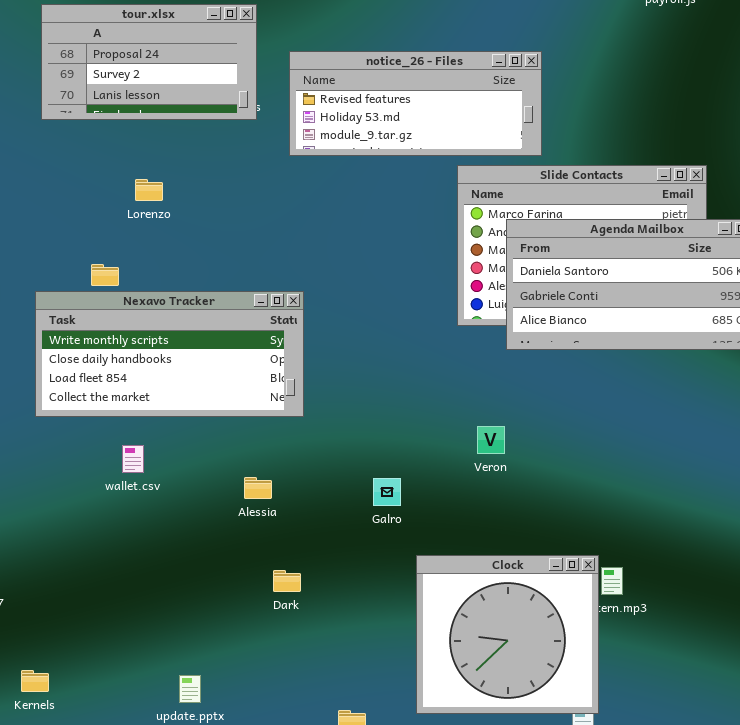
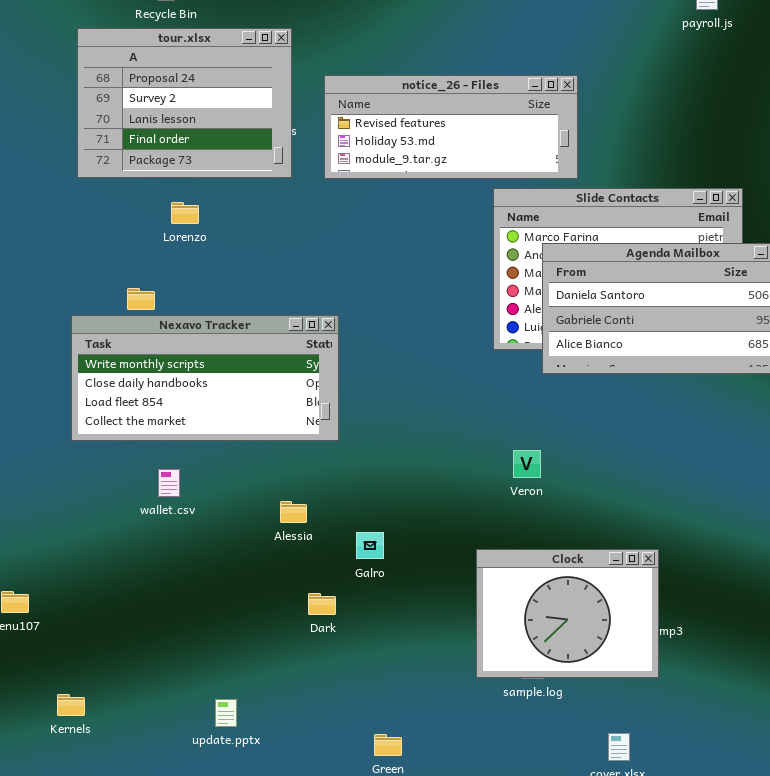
tour.xlsx: [41,4,257,120] -> [77,28,292,178], resized
Galro: [373,478,401,506] -> [356,532,384,559], moved
Clock: [416,555,599,714] -> [476,549,659,678], moved, resized

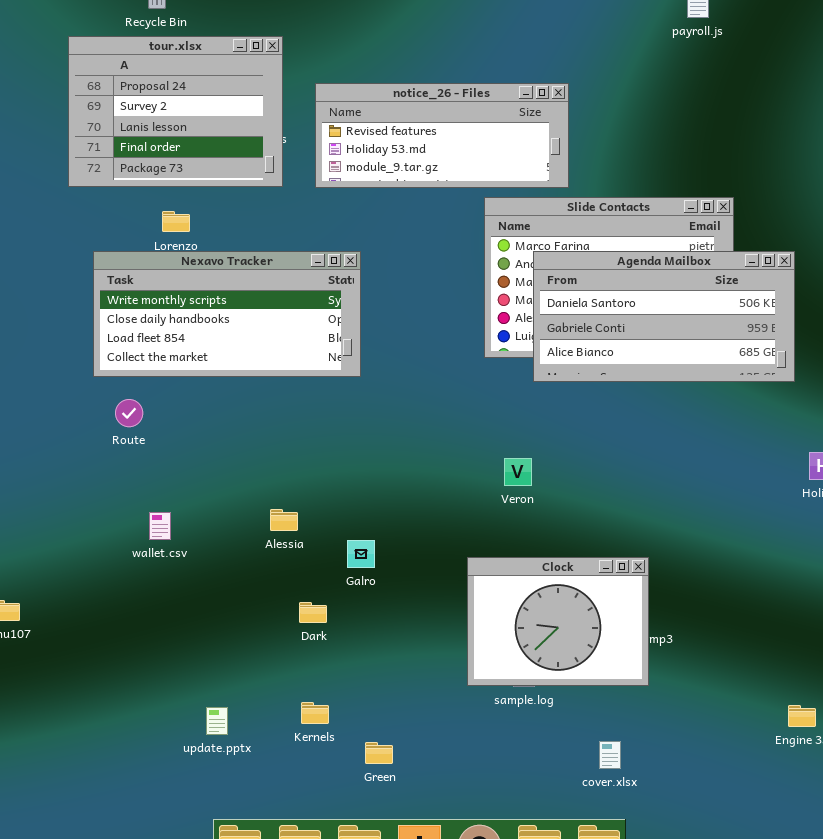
Nexavo Tracker: [71,315,339,441] -> [93,251,361,377], moved
wallet.csv: [158,469,180,497] -> [149,512,171,540], moved
Kernels: [57,694,85,716] -> [301,702,329,724], moved

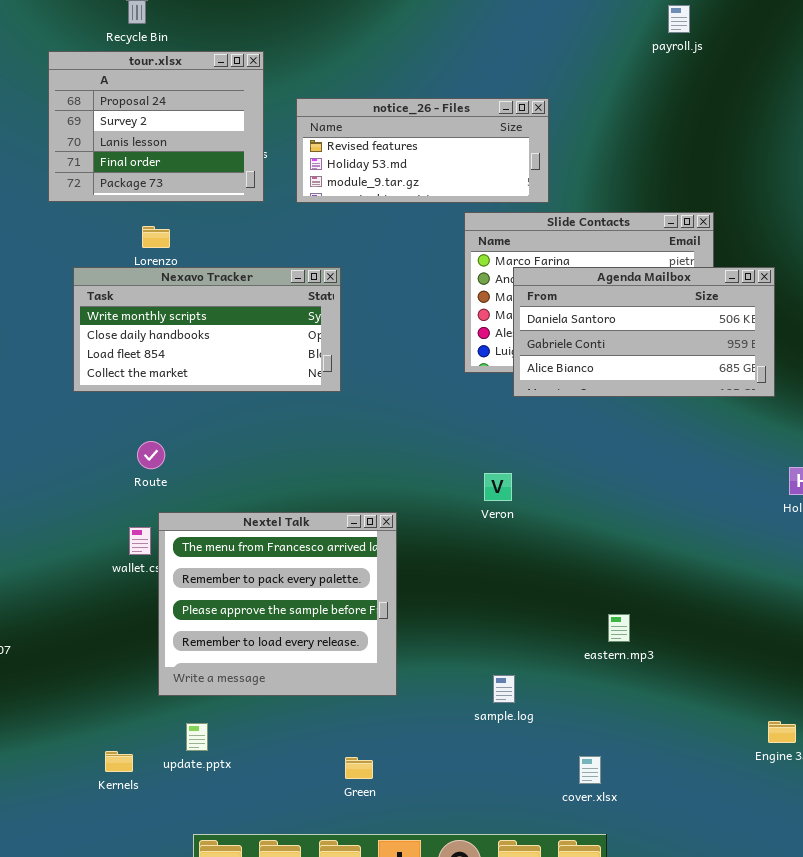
Route: [115,399,143,427] -> [137,441,165,469], moved
Nextel Talk: none -> [158,512,397,696], opened
Clock: [467,557,649,686] -> none, closed
Kernels: [301,702,329,724] -> [105,751,133,772], moved

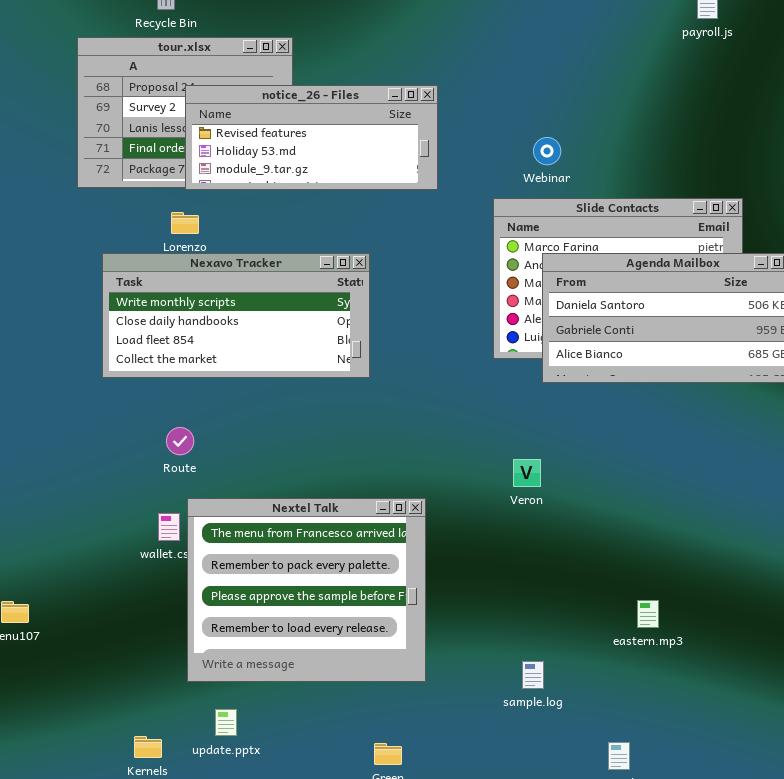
notice_26 - Files: [296,98,549,203] -> [185,85,438,190], moved

